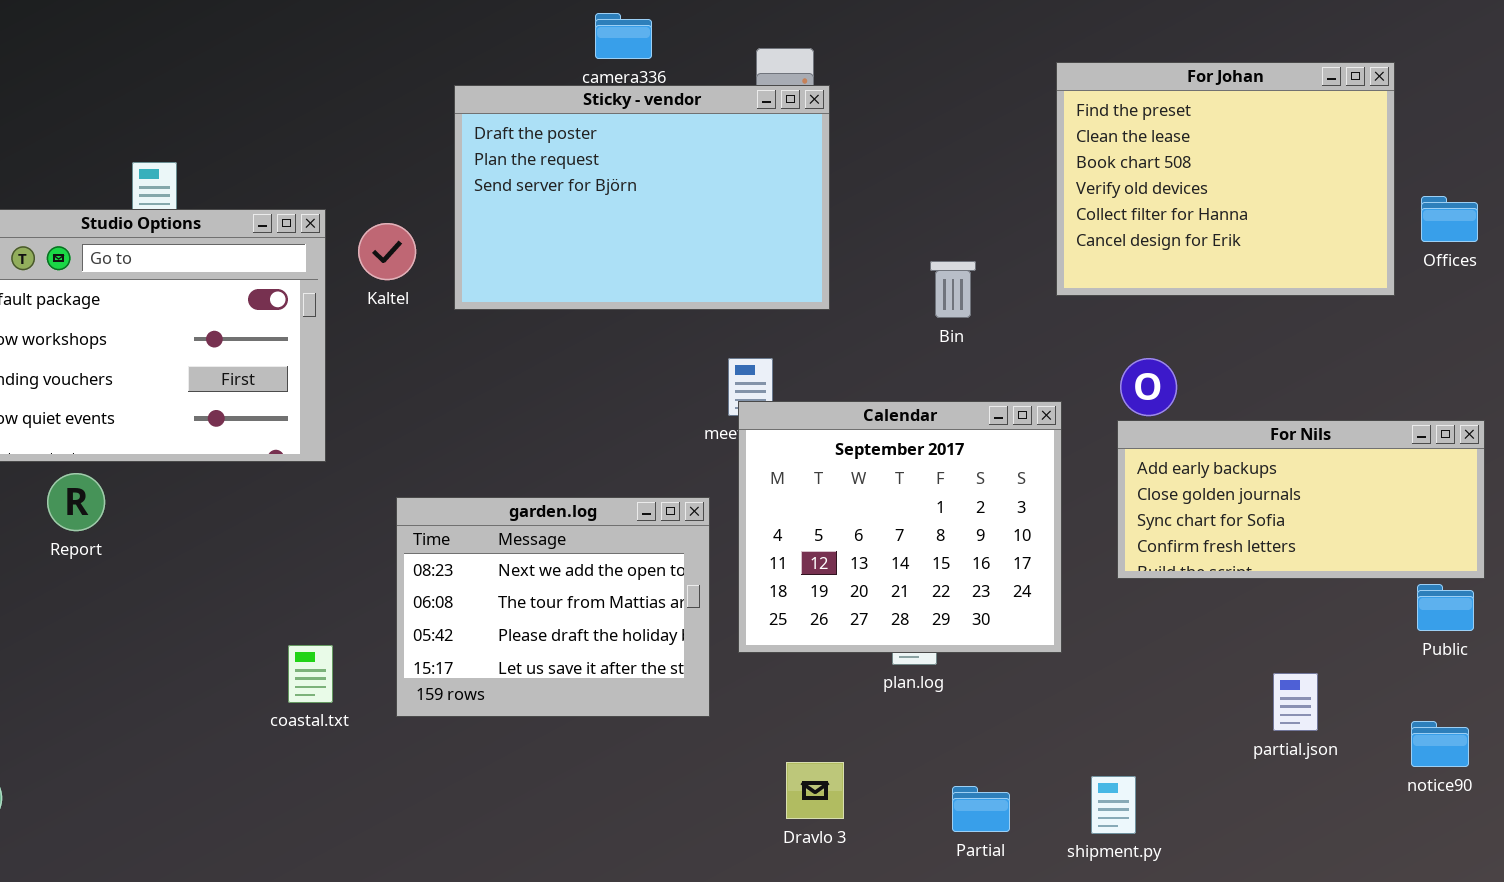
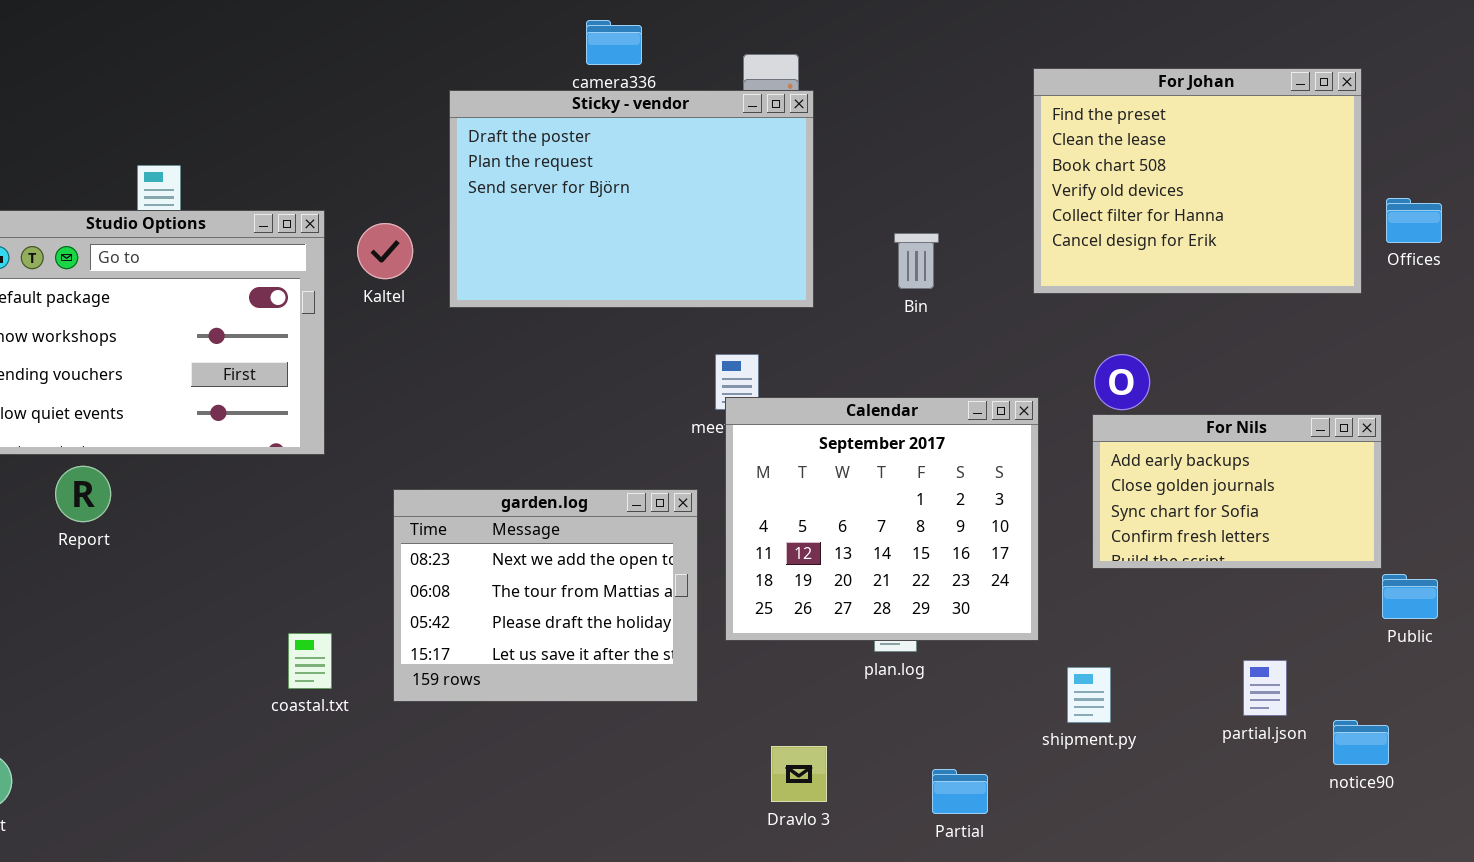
Bin: [930,261,976,318] -> [894,233,939,289], moved
For Nils: [1117,420,1485,579] -> [1092,414,1382,569], resized
notice90: [1411,721,1469,767] -> [1333,720,1389,765], moved
shipment.py: [1091,776,1136,834] -> [1067,667,1111,723], moved

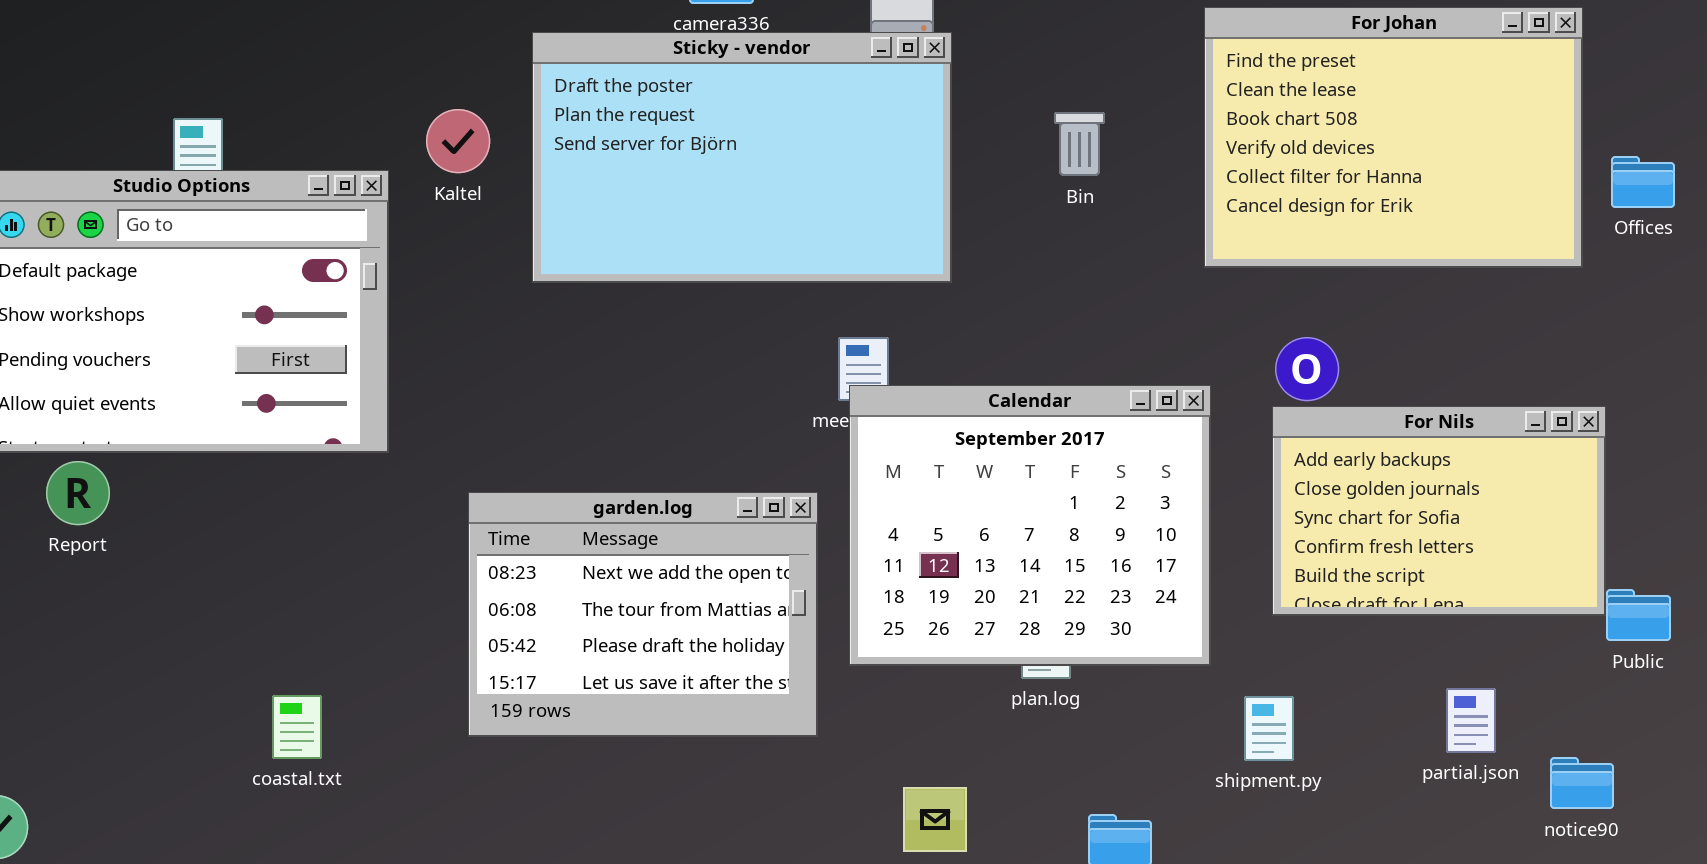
Kaltel: [357,223,413,279] -> [426,109,490,173], moved
Bin: [894,233,939,289] -> [1054,112,1105,176], moved
For Nils: [1092,414,1382,569] -> [1272,406,1606,616], resized
Report: [55,466,111,522] -> [46,461,110,525], moved
coastal.txt: [288,633,332,689] -> [272,695,322,759], moved

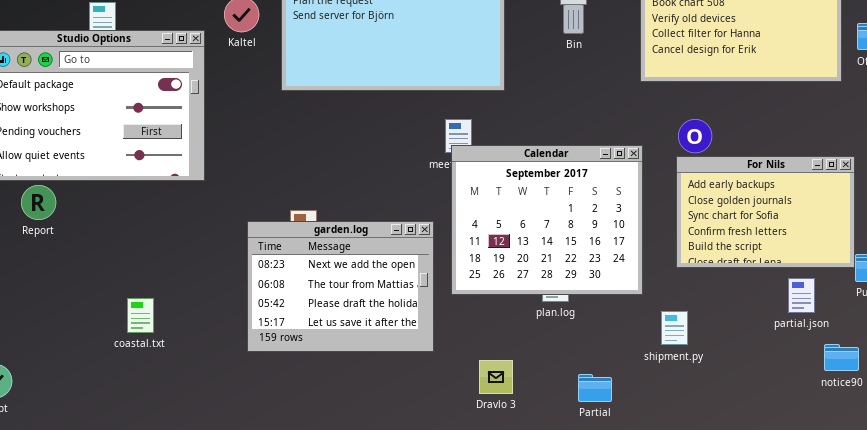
garden.log: [468,492,818,737] -> [247,221,434,352], moved
partial.json: [1446,688,1496,753] -> [788,278,815,313], moved
coastal.txt: [272,695,322,759] -> [127,298,154,333], moved

